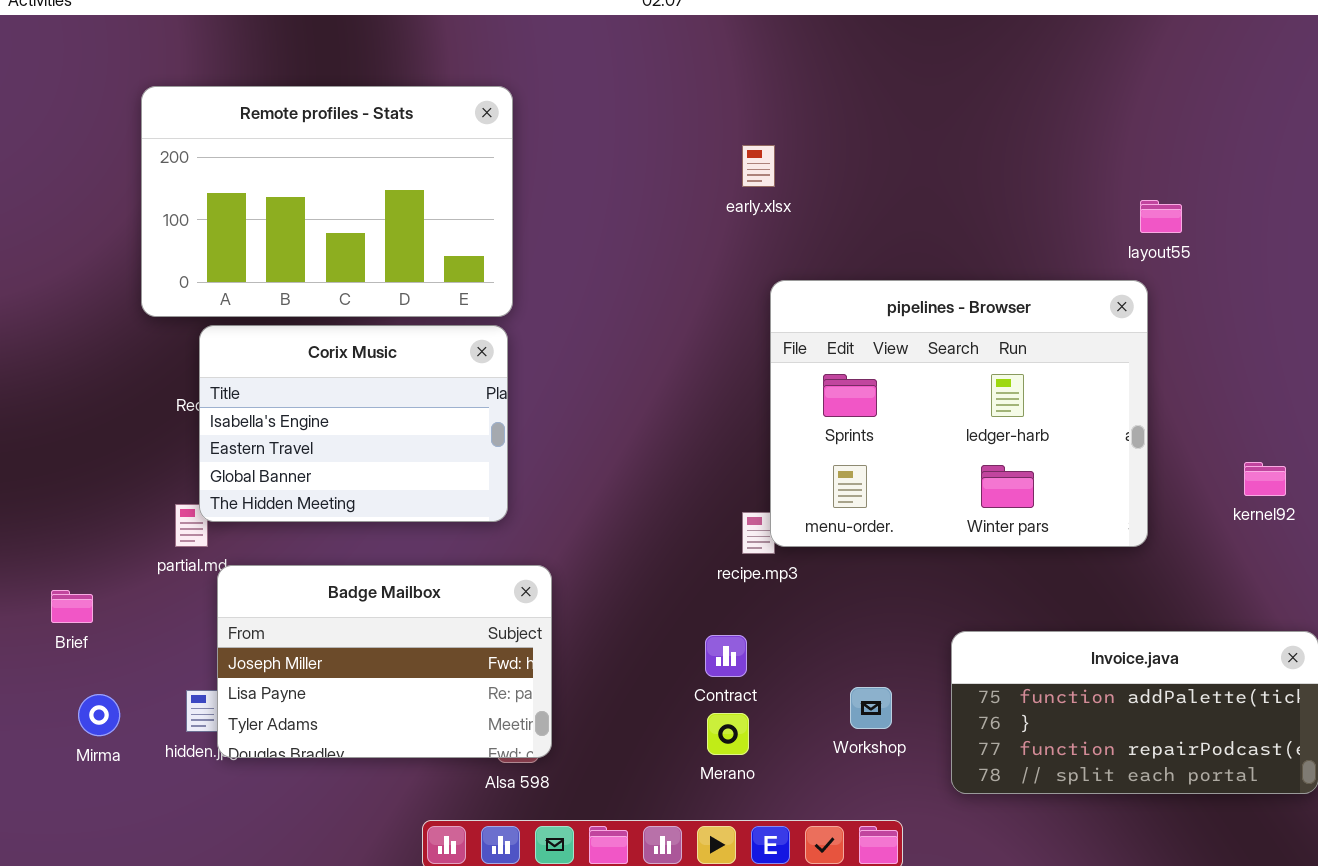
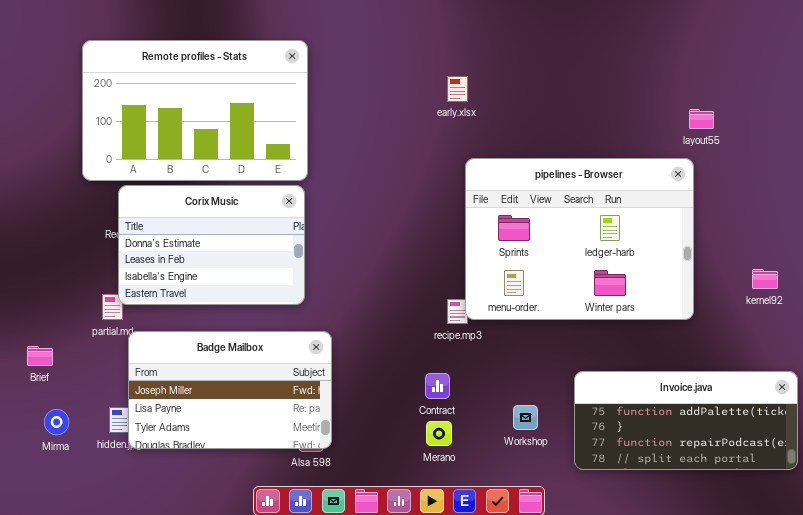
Corix Music: [199,325,508,522] -> [118,185,305,305], scrolled up 2 rows

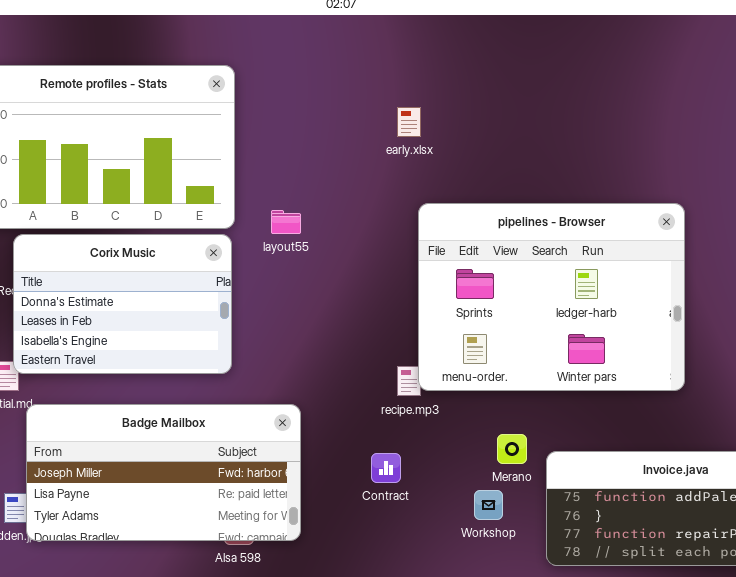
layout55: [689,109,714,129] -> [271,210,301,234], moved
Badge Mailbox: [128,331,332,449] -> [26,404,301,541], resized
Merano: [426,421,452,446] -> [497,434,527,464], moved

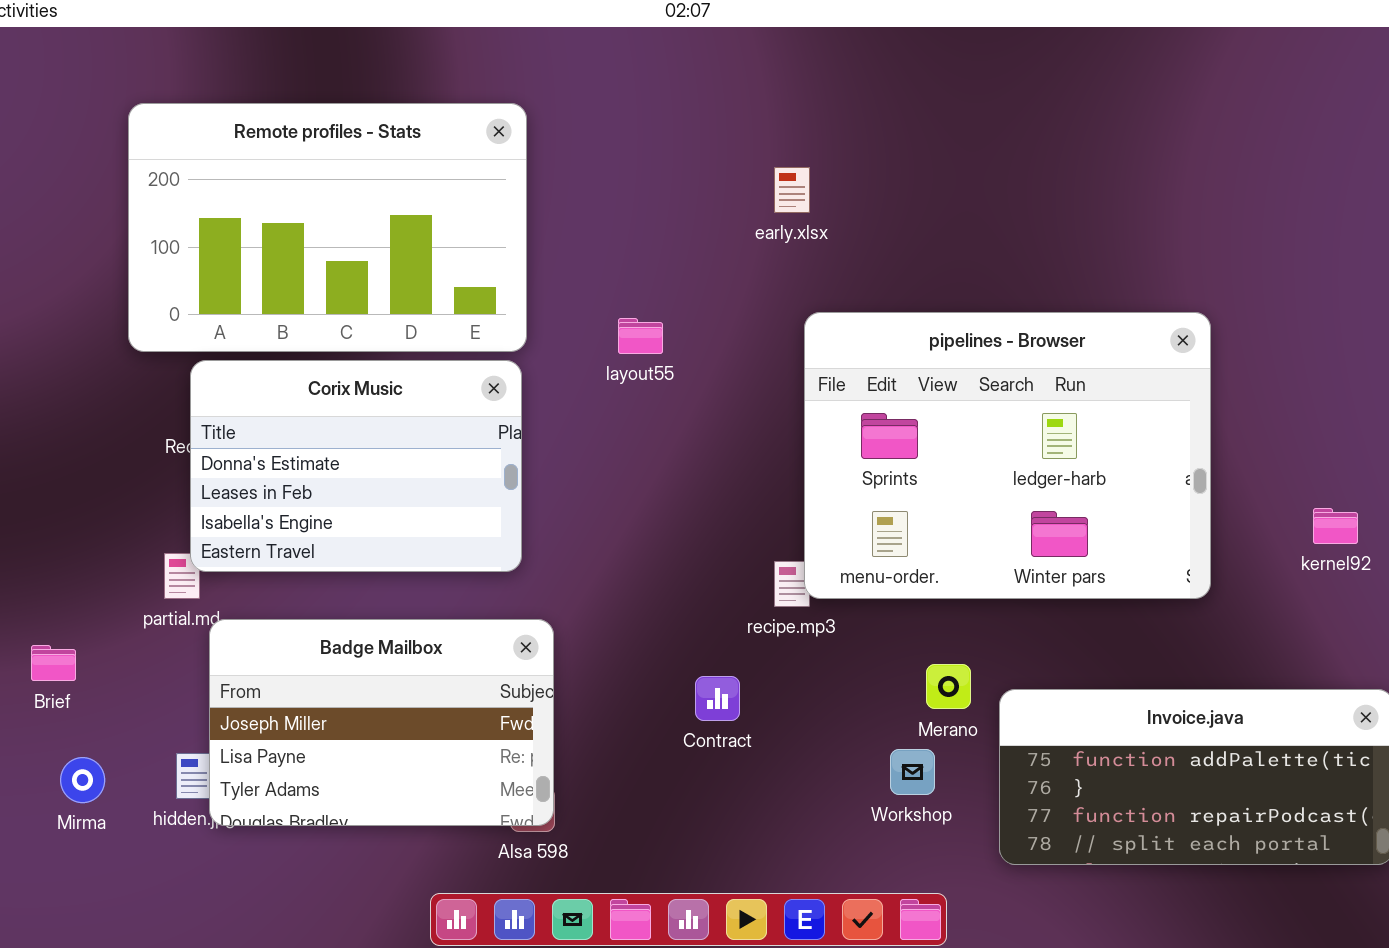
layout55: [271,210,301,234] -> [618,318,663,354], moved
Badge Mailbox: [26,404,301,541] -> [209,619,554,826], resized
Contract: [371,453,401,483] -> [695,676,740,721], moved

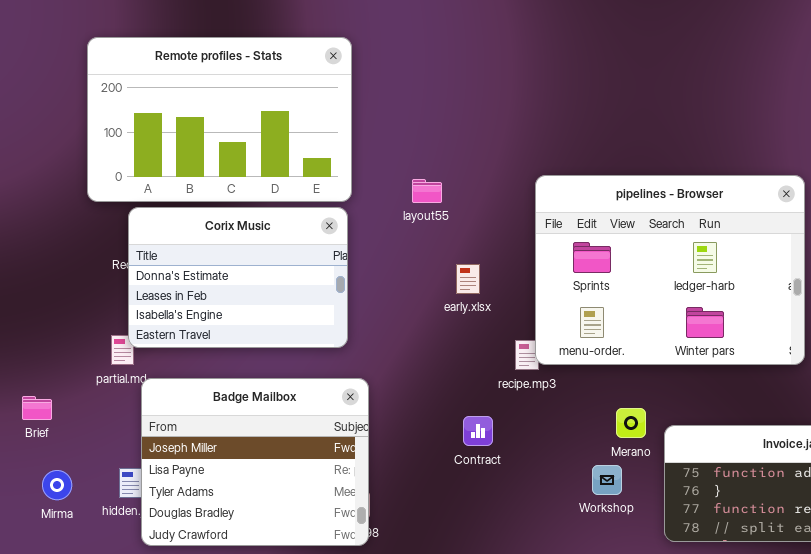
early.xlsx: [774,167,810,213] -> [456,264,480,294], moved
Badge Mailbox: [209,619,554,826] -> [141,378,369,546], resized

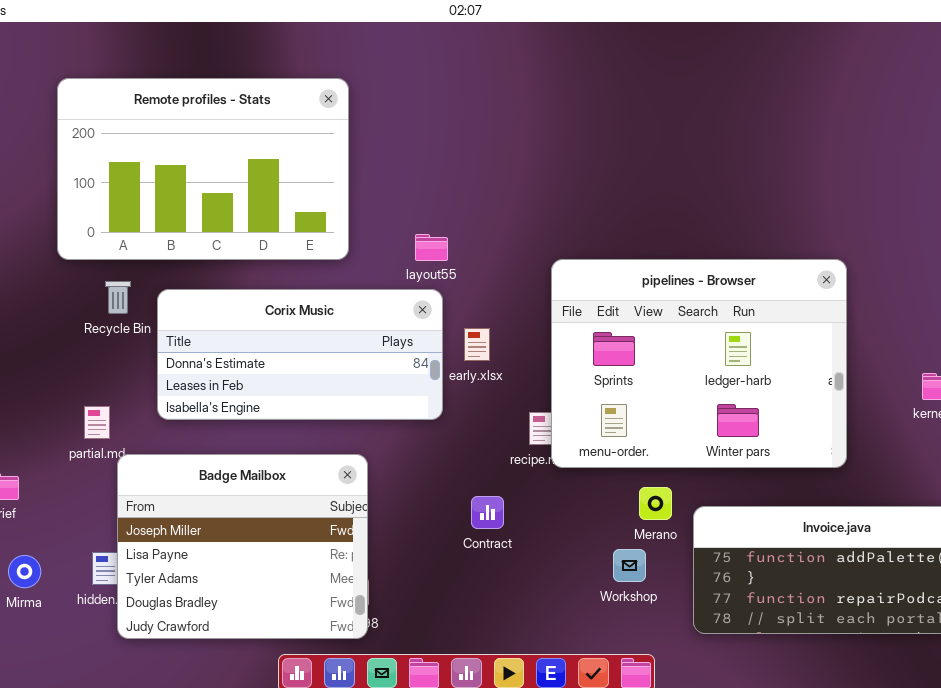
pipelines - Browser: [535,175,805,365] -> [551,259,847,468], moved
Corix Music: [128,207,348,348] -> [157,289,443,420], moved, resized

